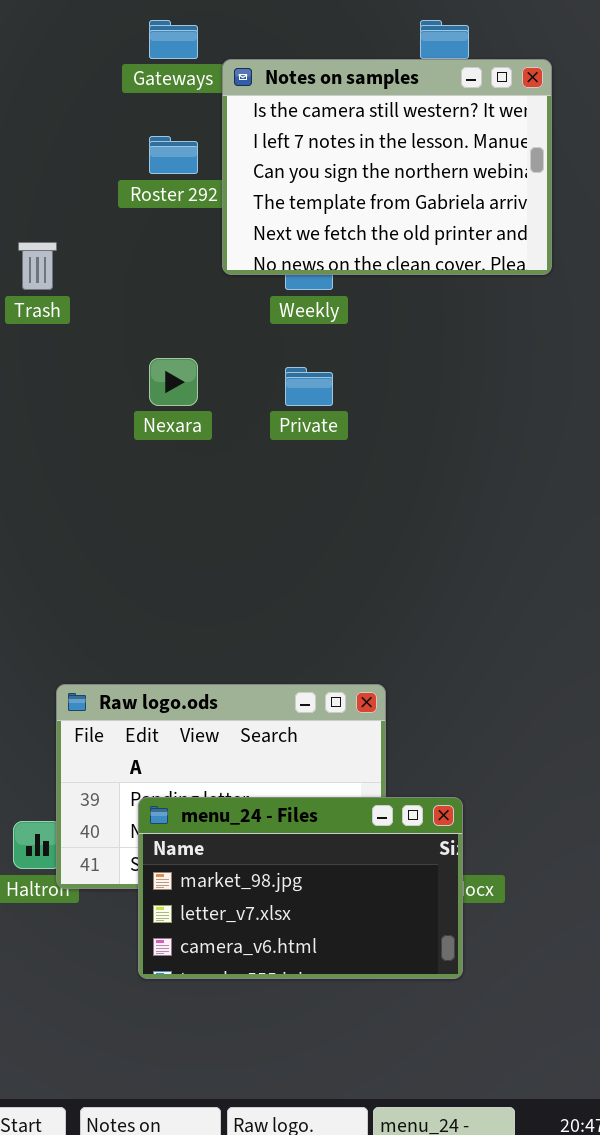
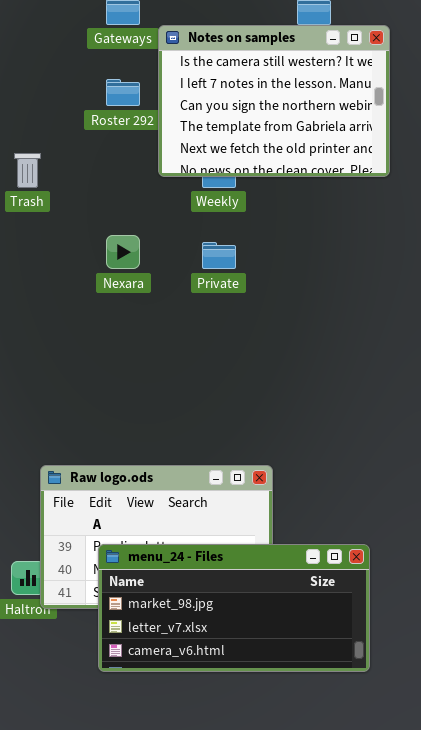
menu_24 - Files: [138,797,463,979] -> [98,544,370,672], resized

